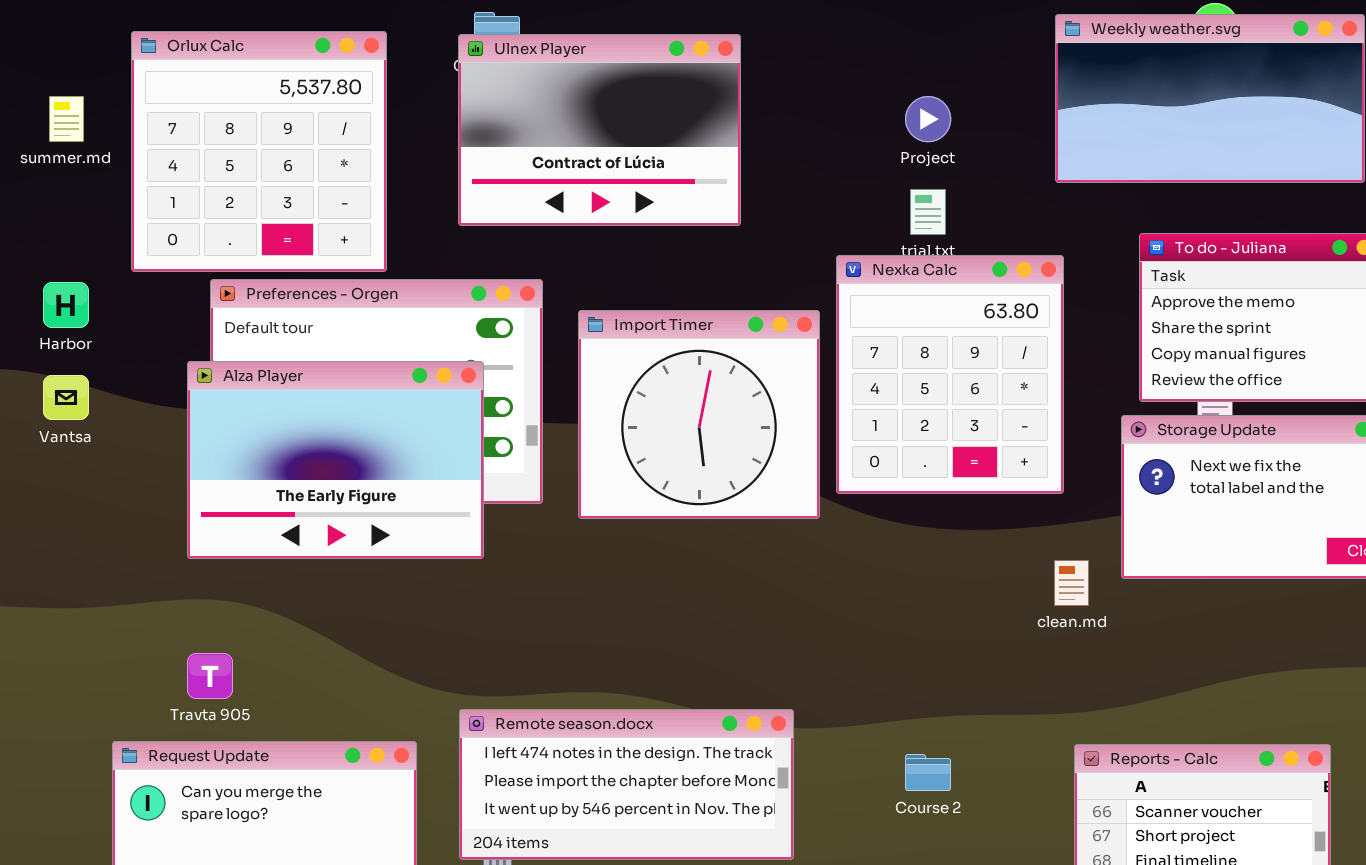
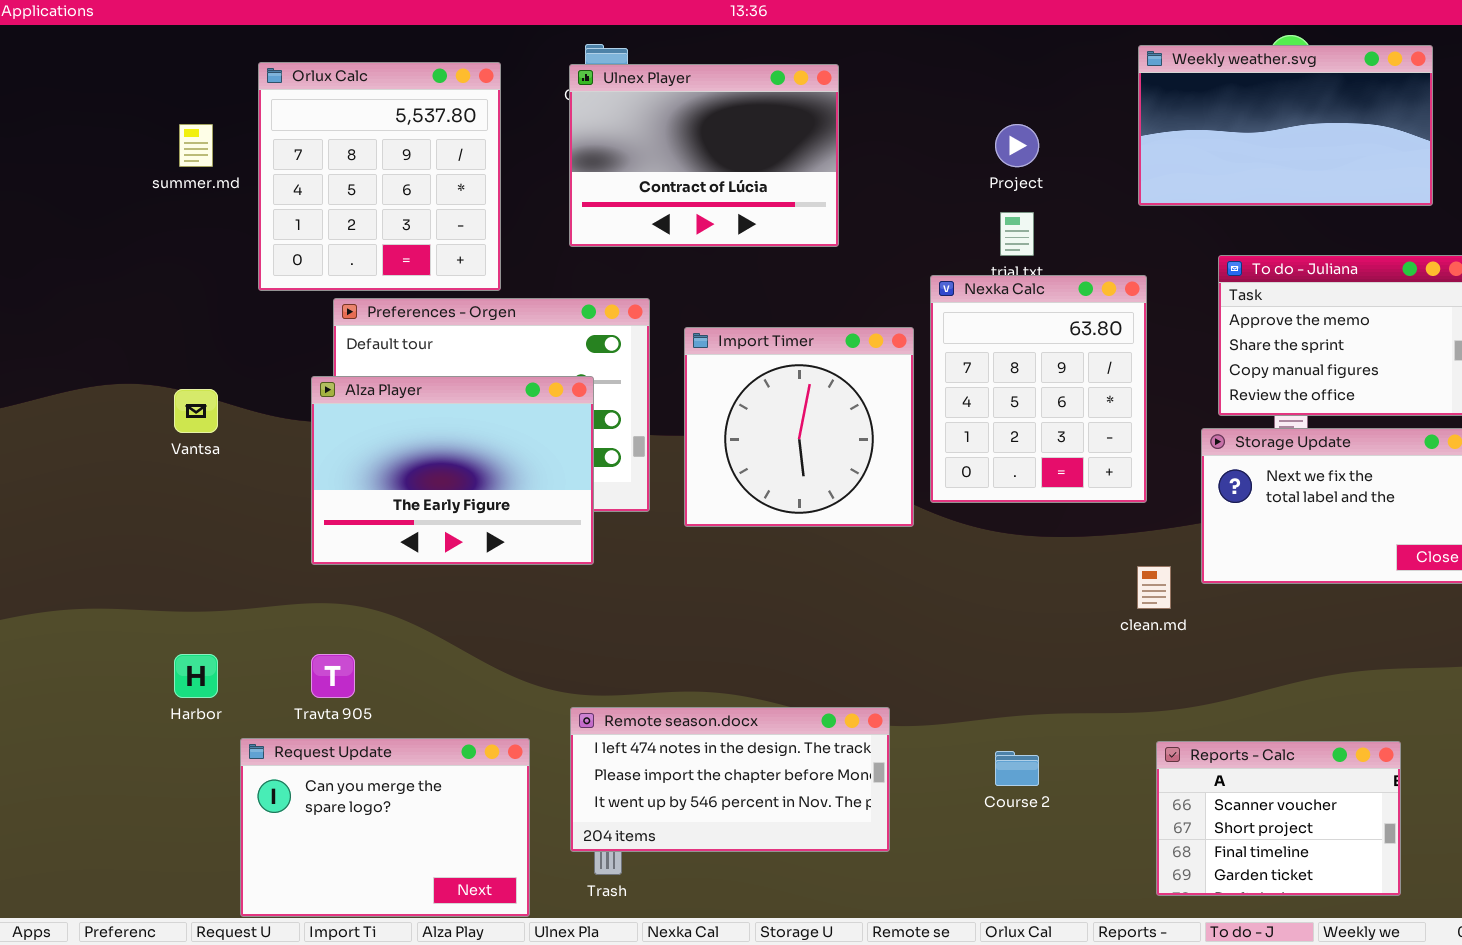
Harbor: [43,282,89,328] -> [174,654,218,698], moved

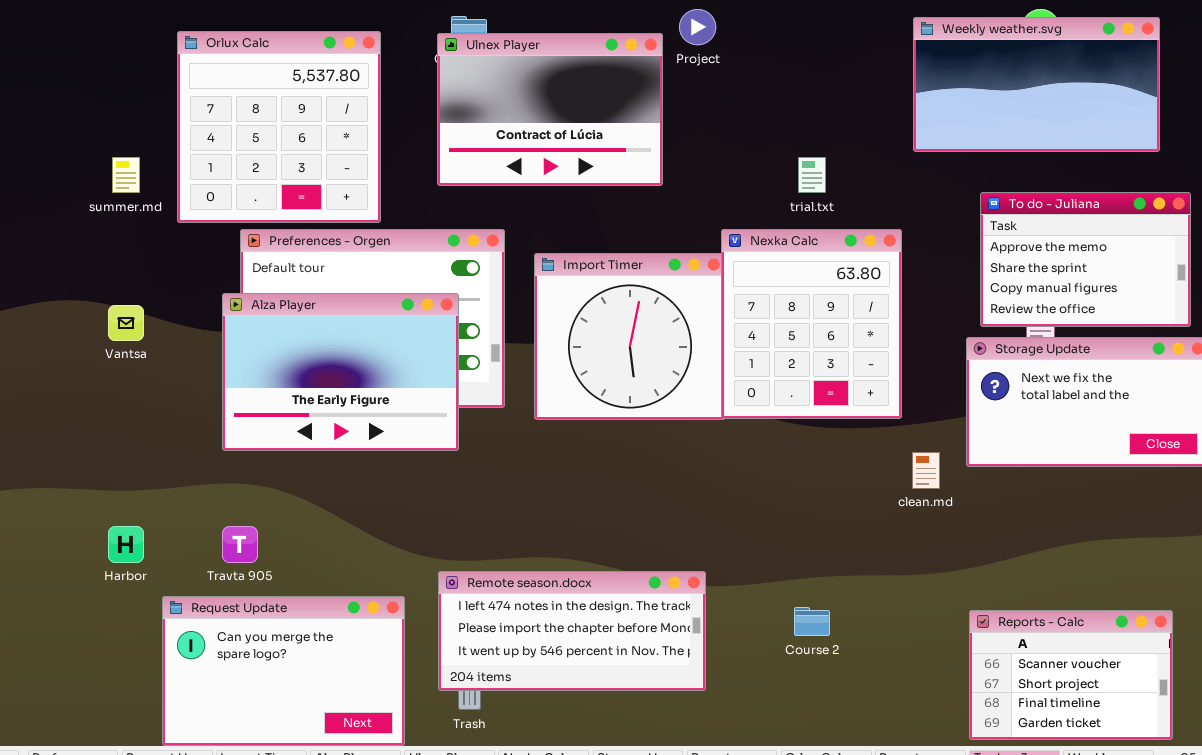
summer.md: [179,124,213,167] -> [112,157,140,193], moved
Project: [995,124,1039,167] -> [679,9,716,45], moved
Nexka Calc: [930,275,1147,503] -> [721,229,902,419], moved
Reports - Calc: [1156,741,1401,896] -> [969,610,1173,740], moved

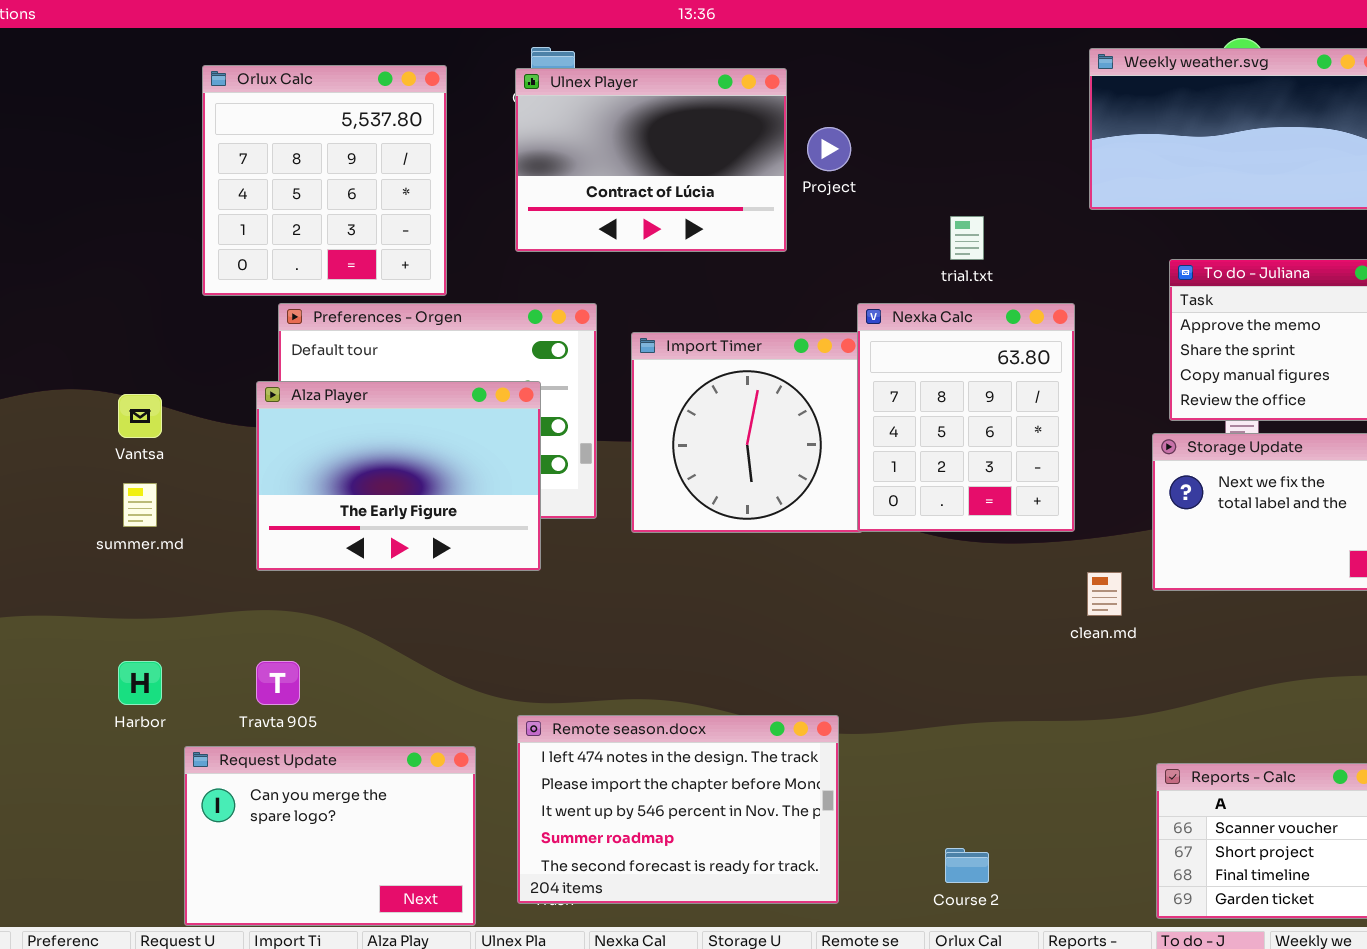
Project: [679,9,716,45] -> [807,127,851,171], moved
summer.md: [112,157,140,193] -> [123,483,157,527], moved
Remote season.docx: [438,571,706,691] -> [517,715,839,904], resized
Course 2: [794,607,830,636] -> [945,848,989,883], moved

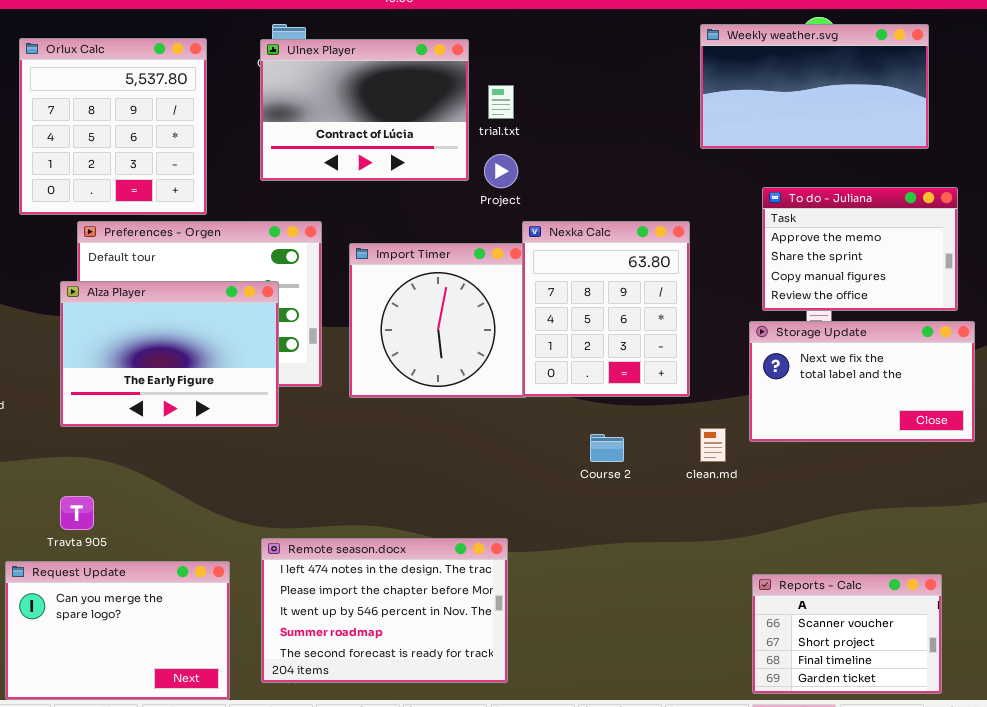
Project: [807,127,851,171] -> [484,154,518,188], moved
trial.txt: [950,216,984,260] -> [488,85,514,119], moved
Course 2: [945,848,989,883] -> [590,434,624,462], moved

